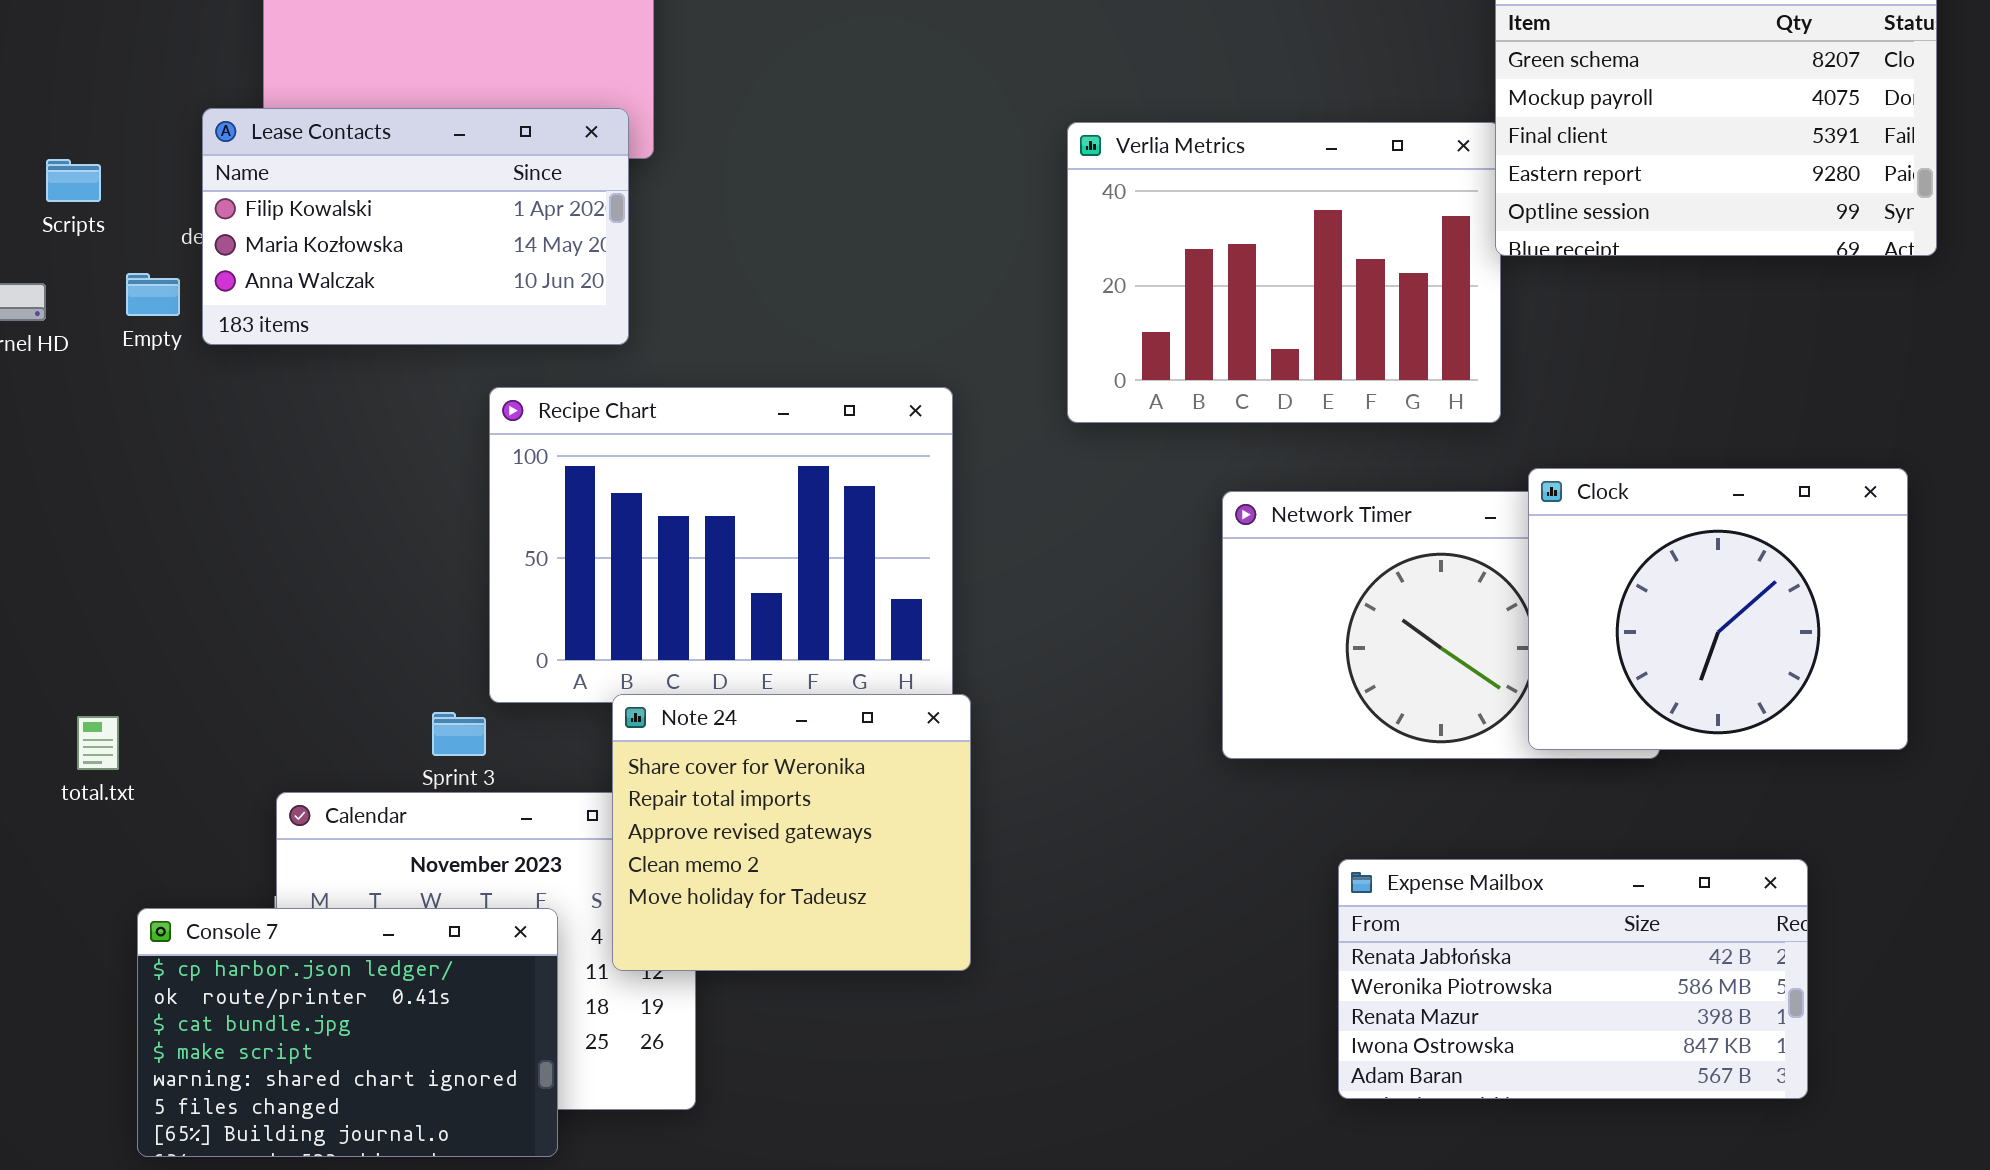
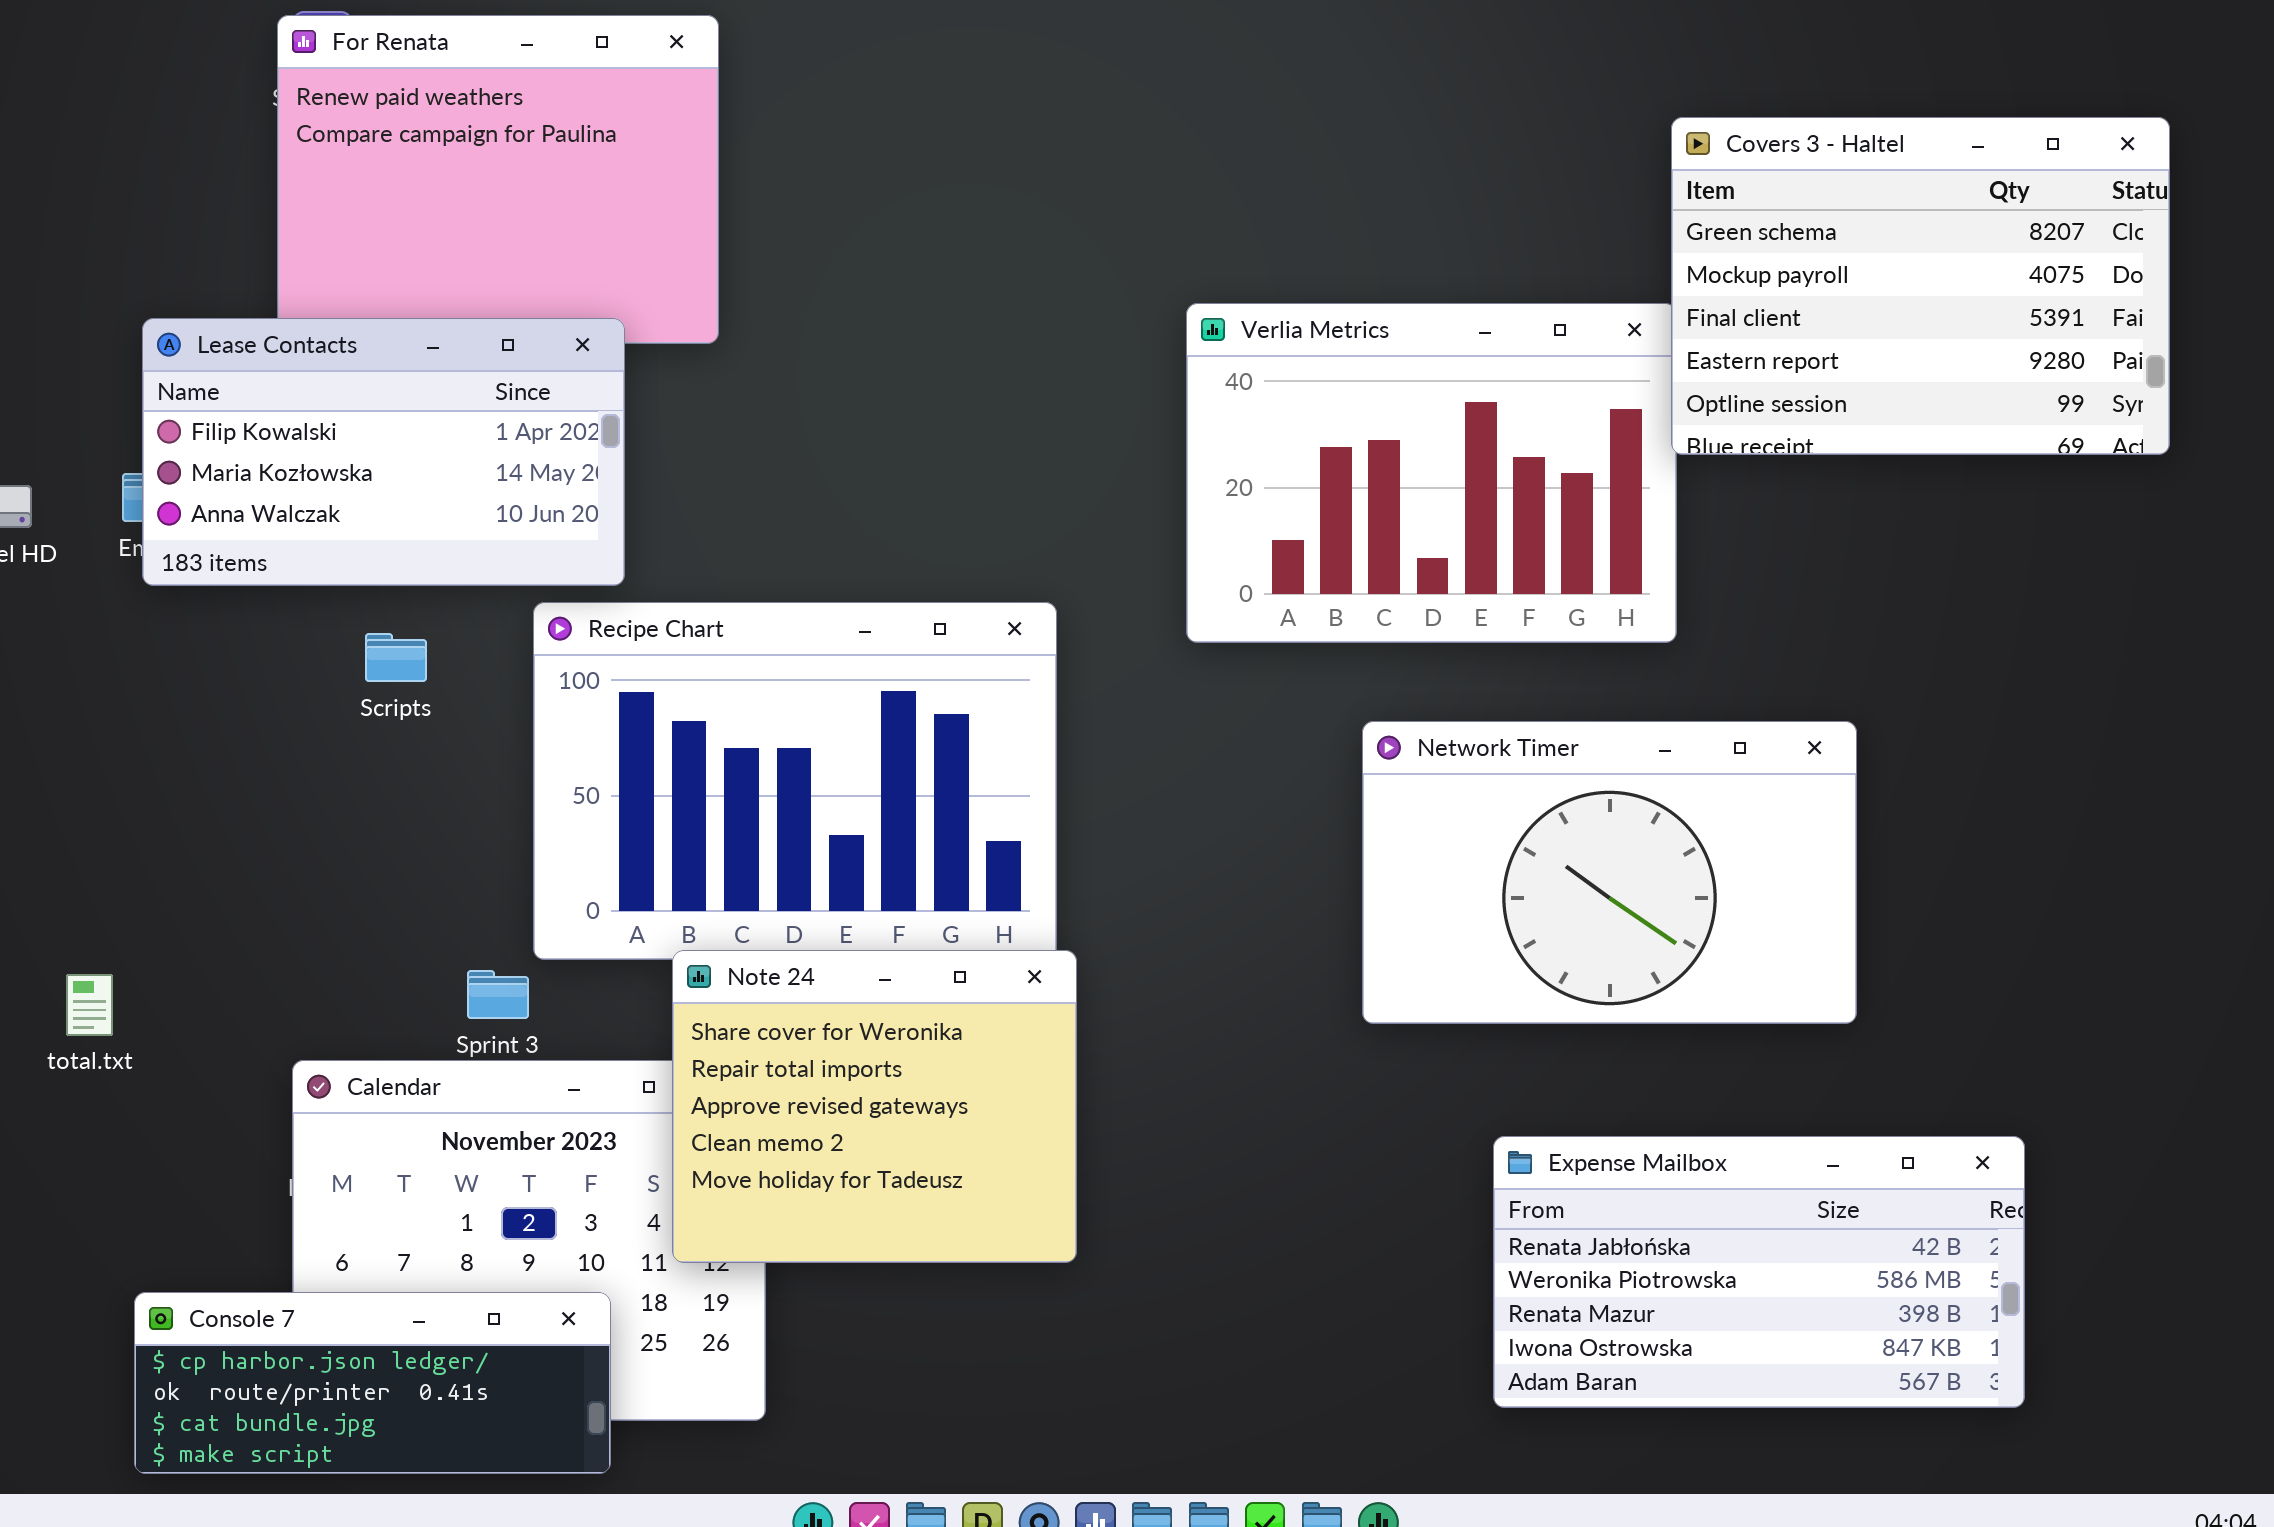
Lease Contacts: [202,108,629,345] -> [142,318,625,586], moved
Scripts: [46,159,101,202] -> [365,633,427,682], moved
Clock: [1528,468,1908,750] -> none, closed
Console 7: [137,908,558,1157] -> [134,1292,611,1474], resized

